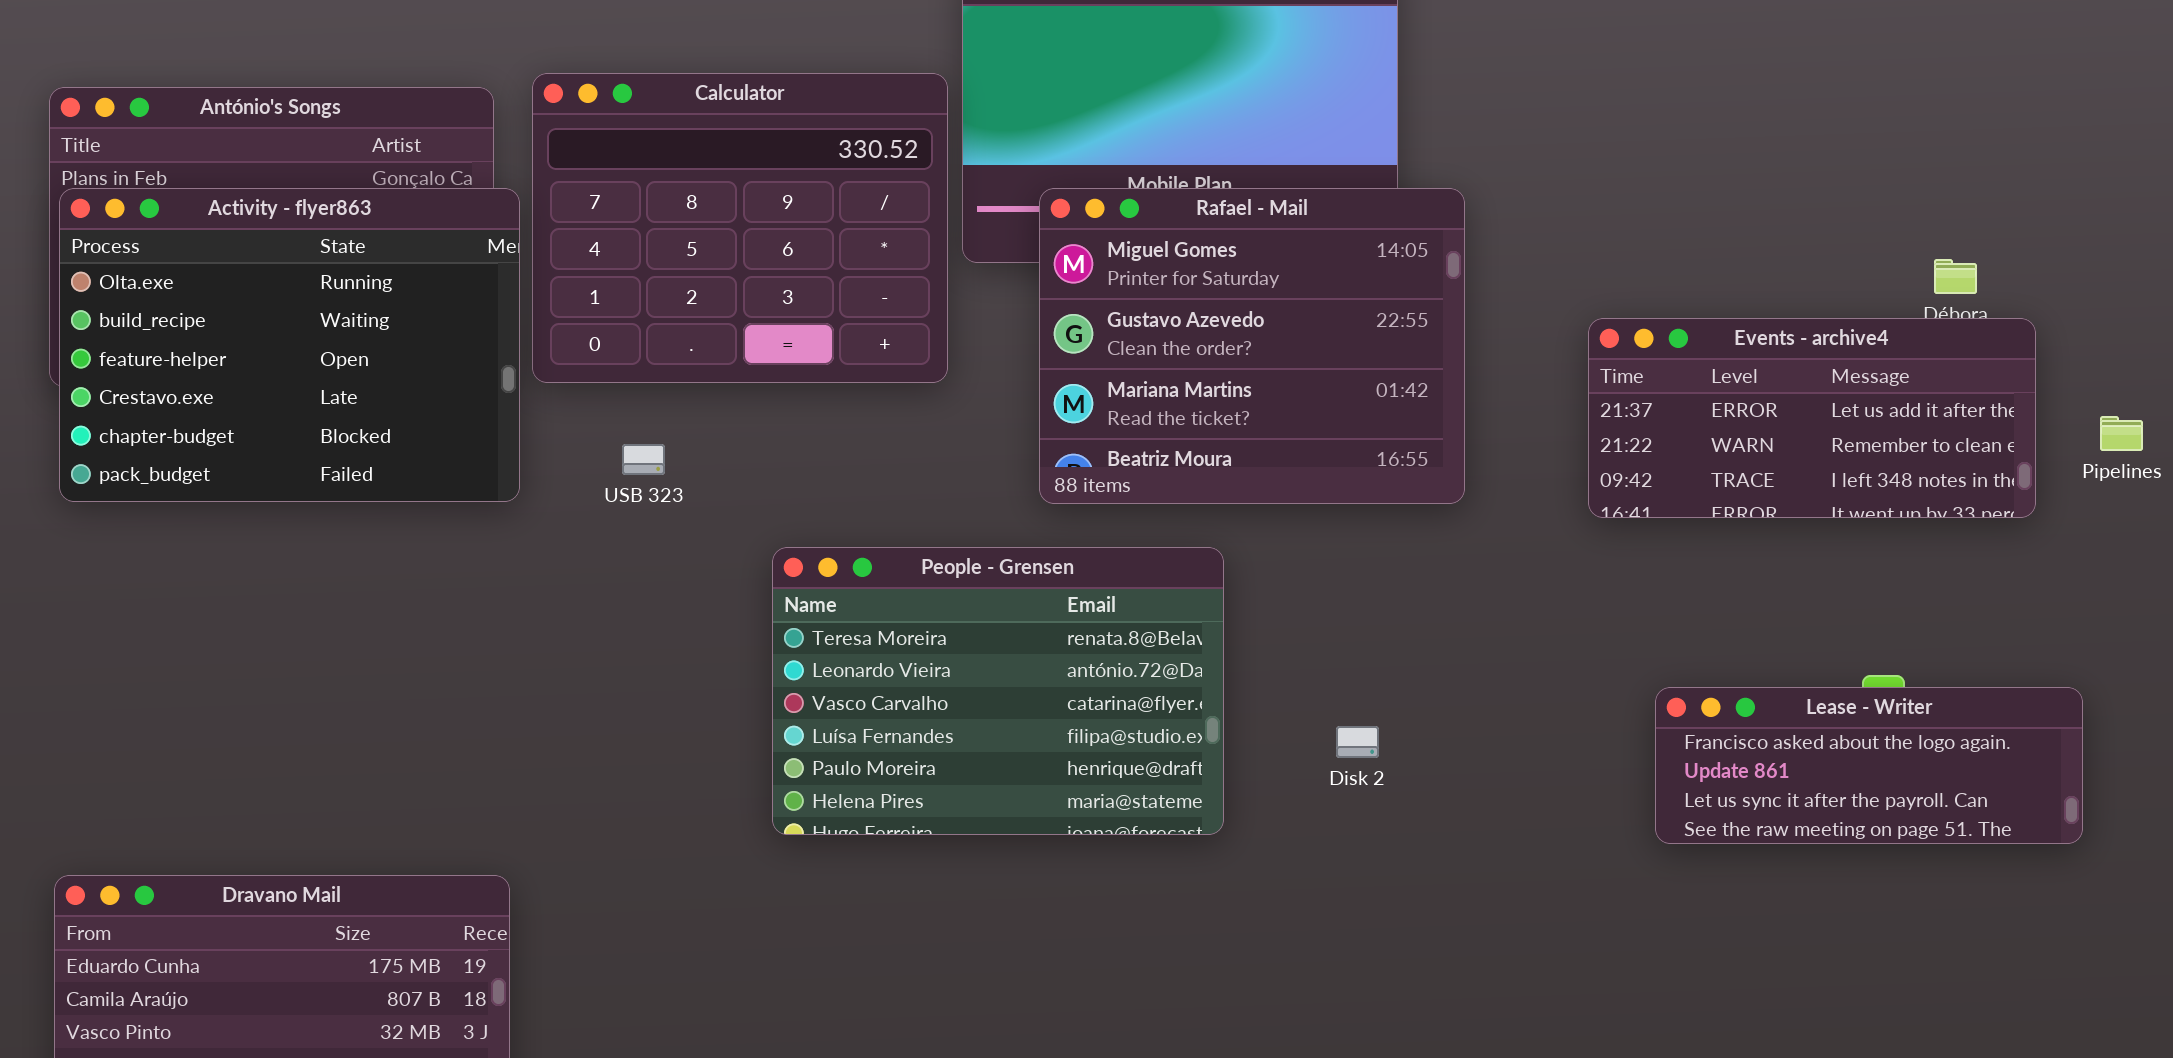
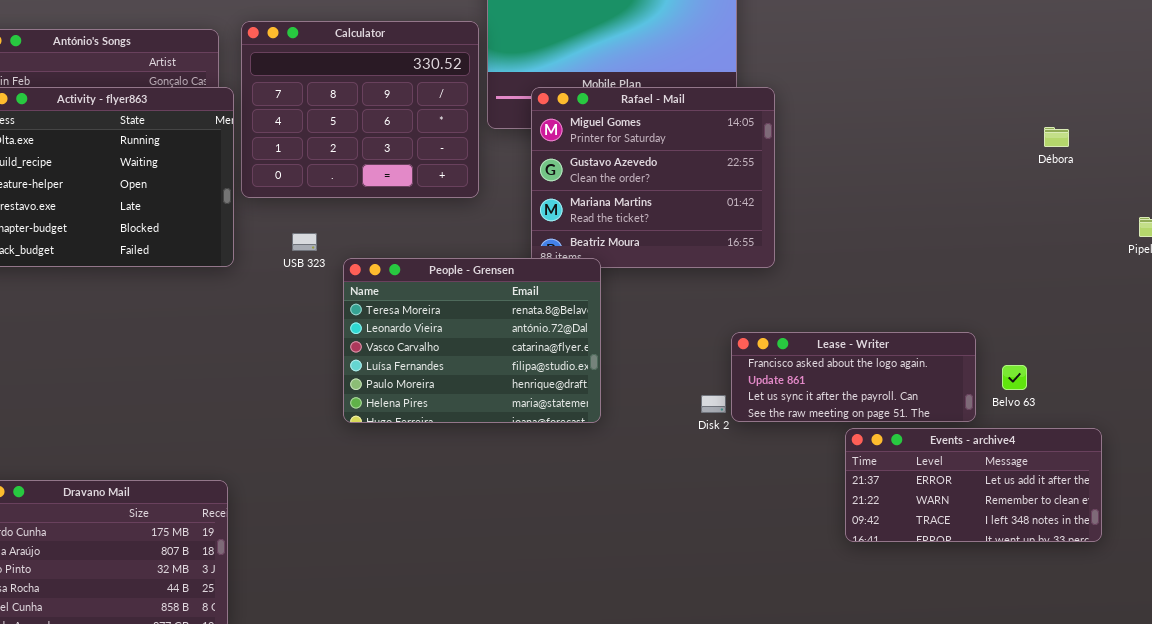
Events - archive4: [1588,318,2036,518] -> [845,428,1102,542], moved
People - Grensen: [772,547,1224,835] -> [343,258,601,423], moved
Lease - Writer: [1655,687,2083,844] -> [731,332,976,422], moved

